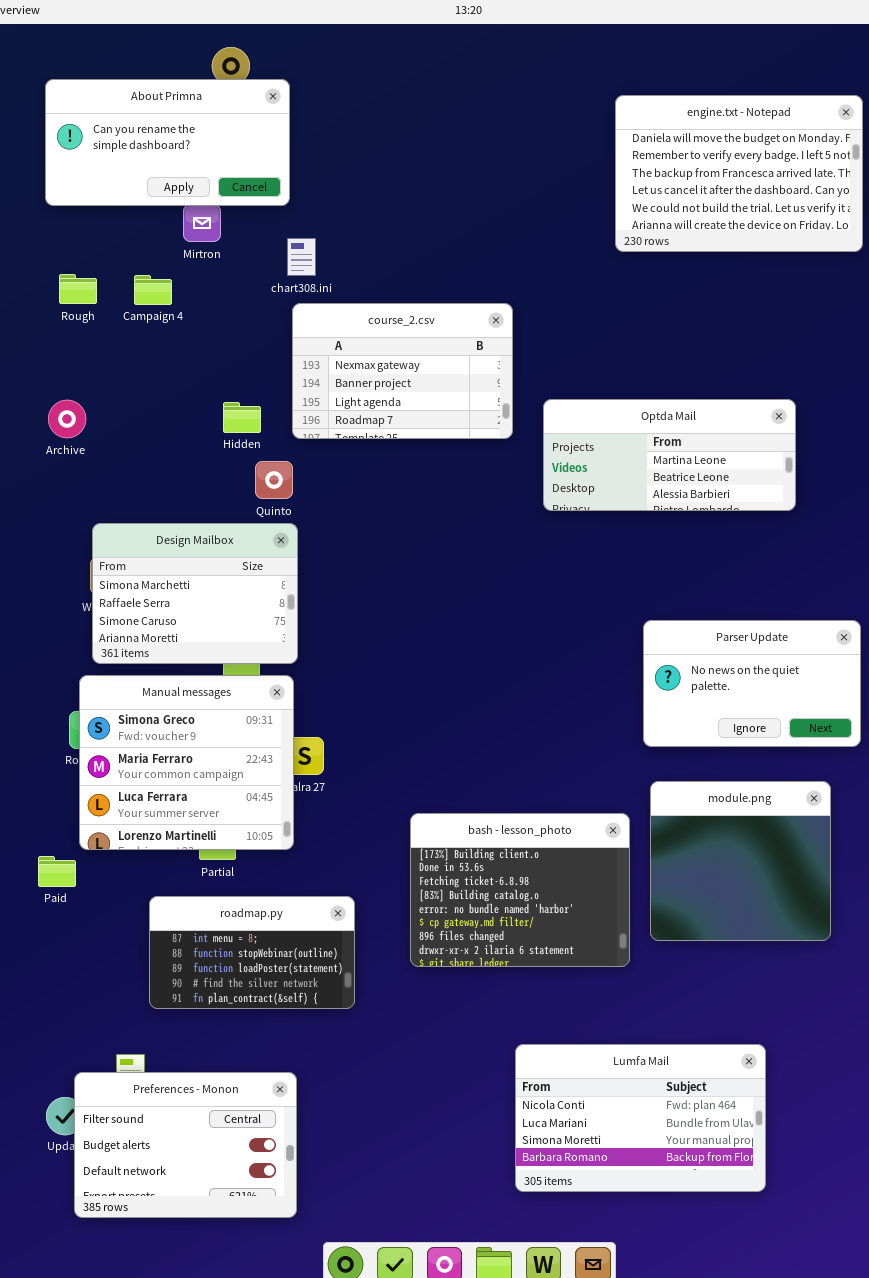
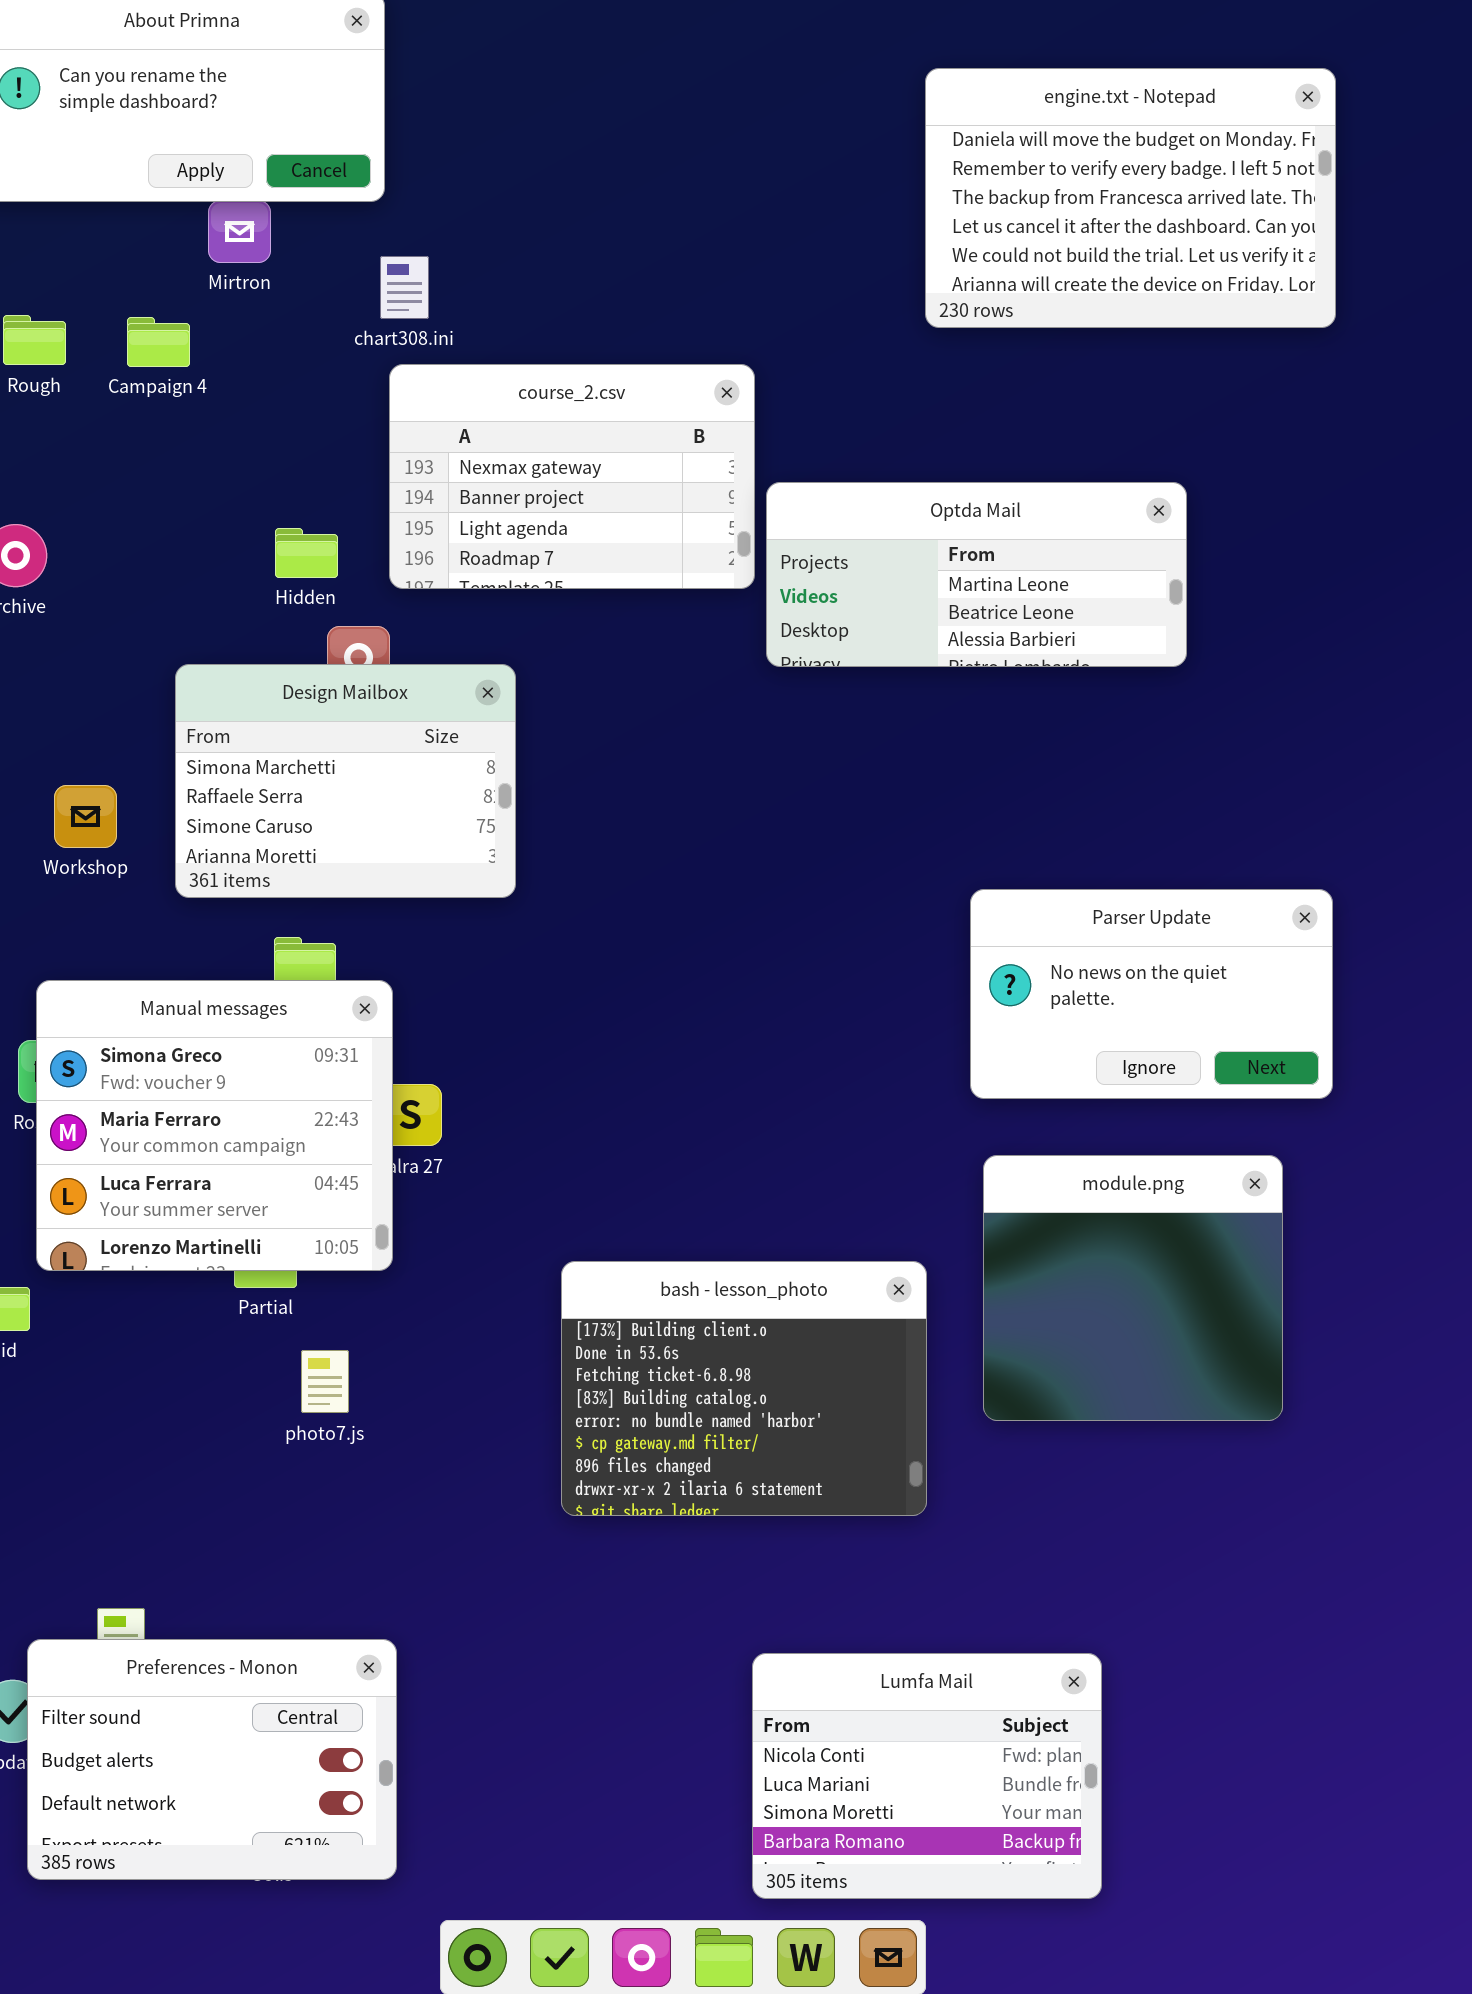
engine.txt - Notepad: [615,95,863,252] -> [925,68,1336,328], moved
Optda Mail: [543,399,796,511] -> [766,482,1187,667], moved
Design Mailbox: [92,523,298,664] -> [175,664,516,898], moved
bash - lesson_photo: [410,813,630,967] -> [561,1261,927,1516], moved
roadmap.py: [149,896,355,1009] -> none, closed
Lumfa Mail: [515,1044,766,1192] -> [752,1653,1102,1899], moved, resized

